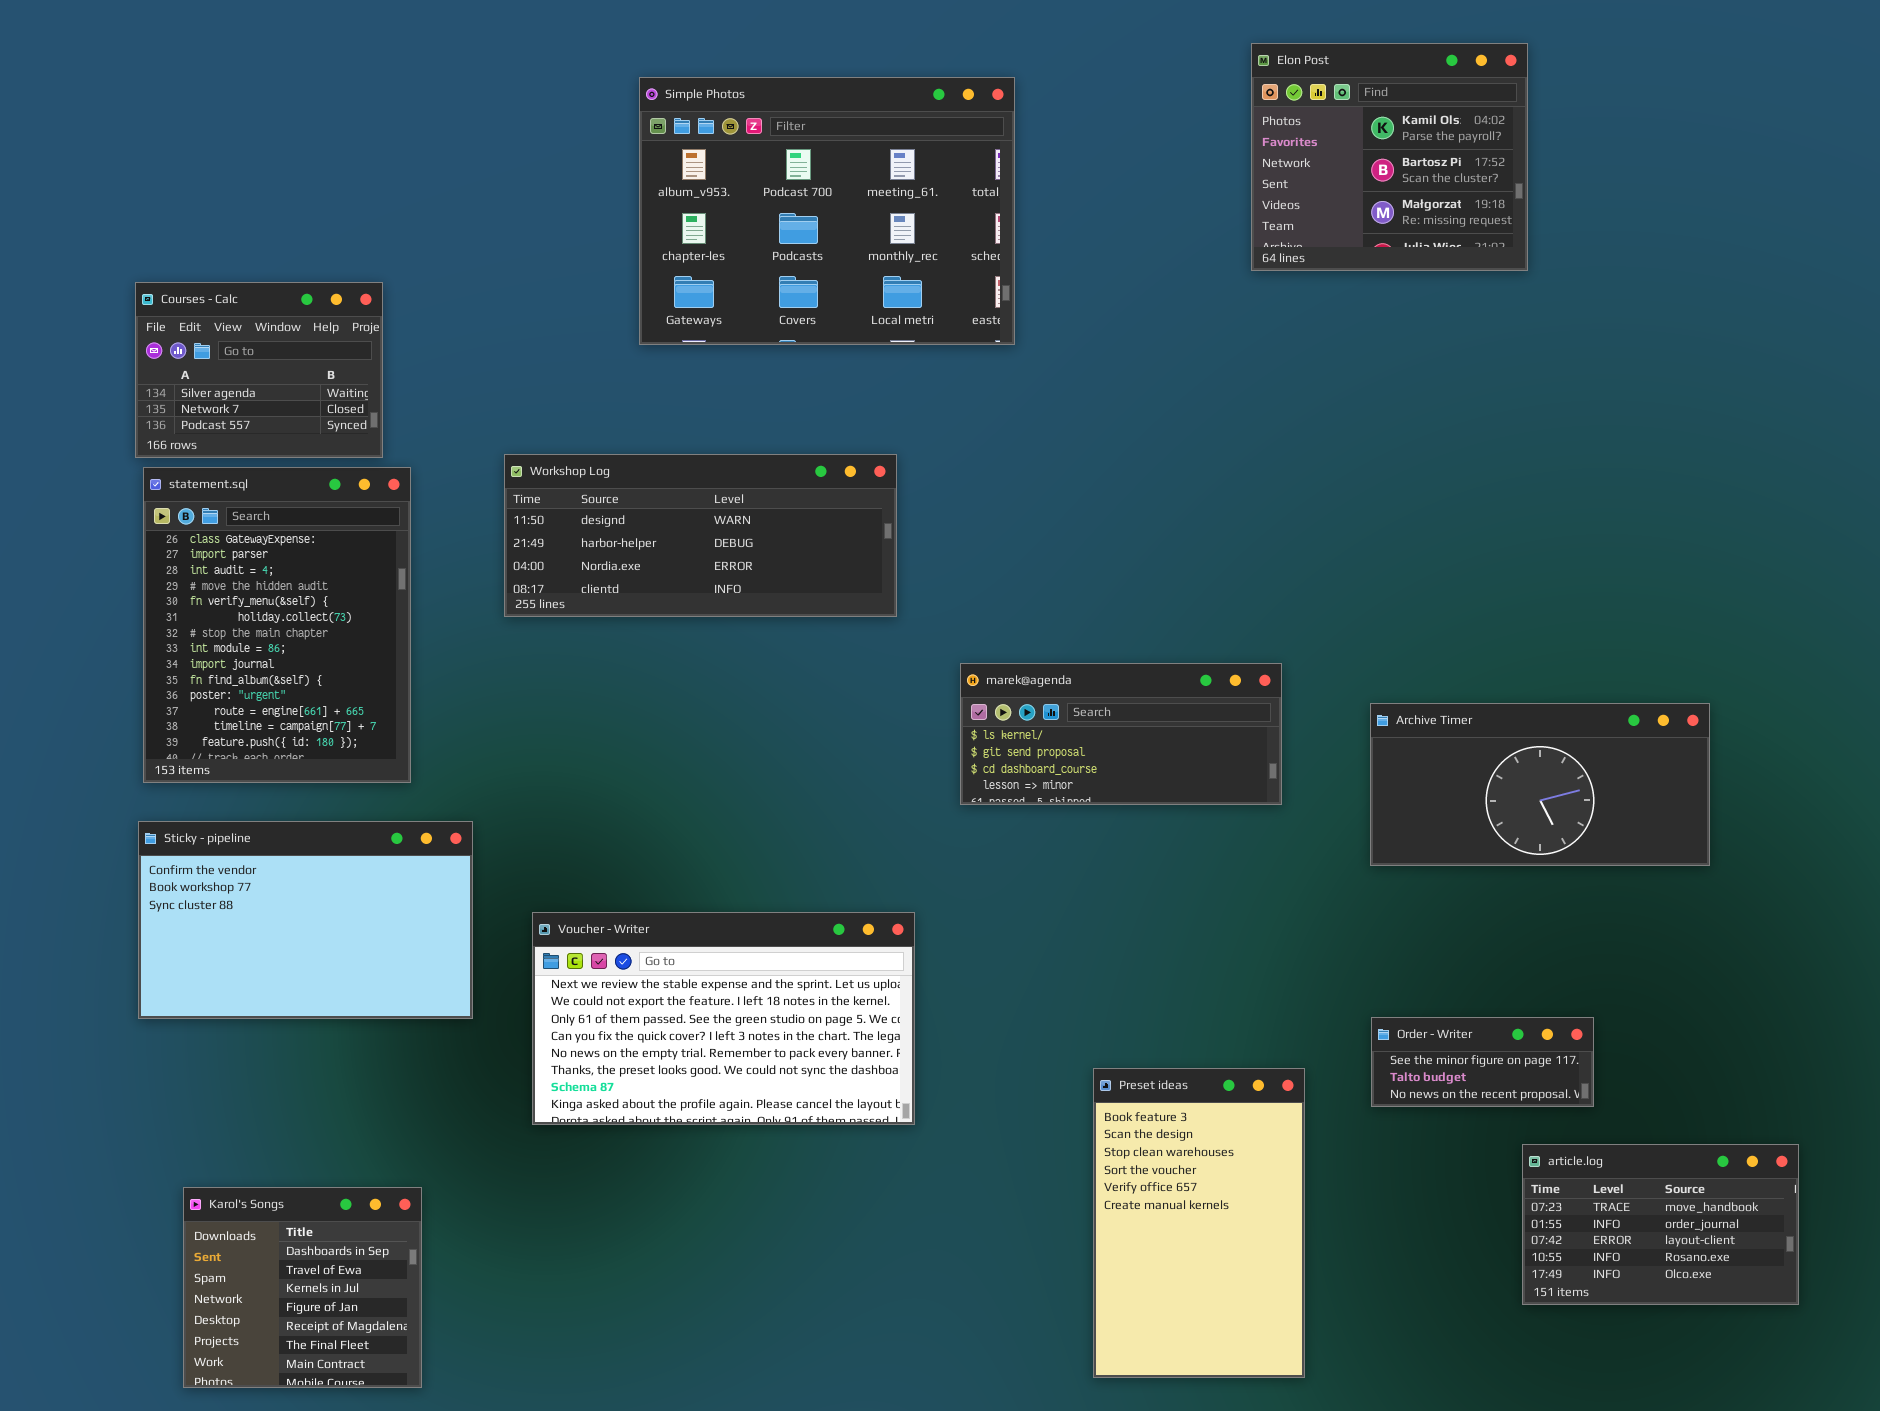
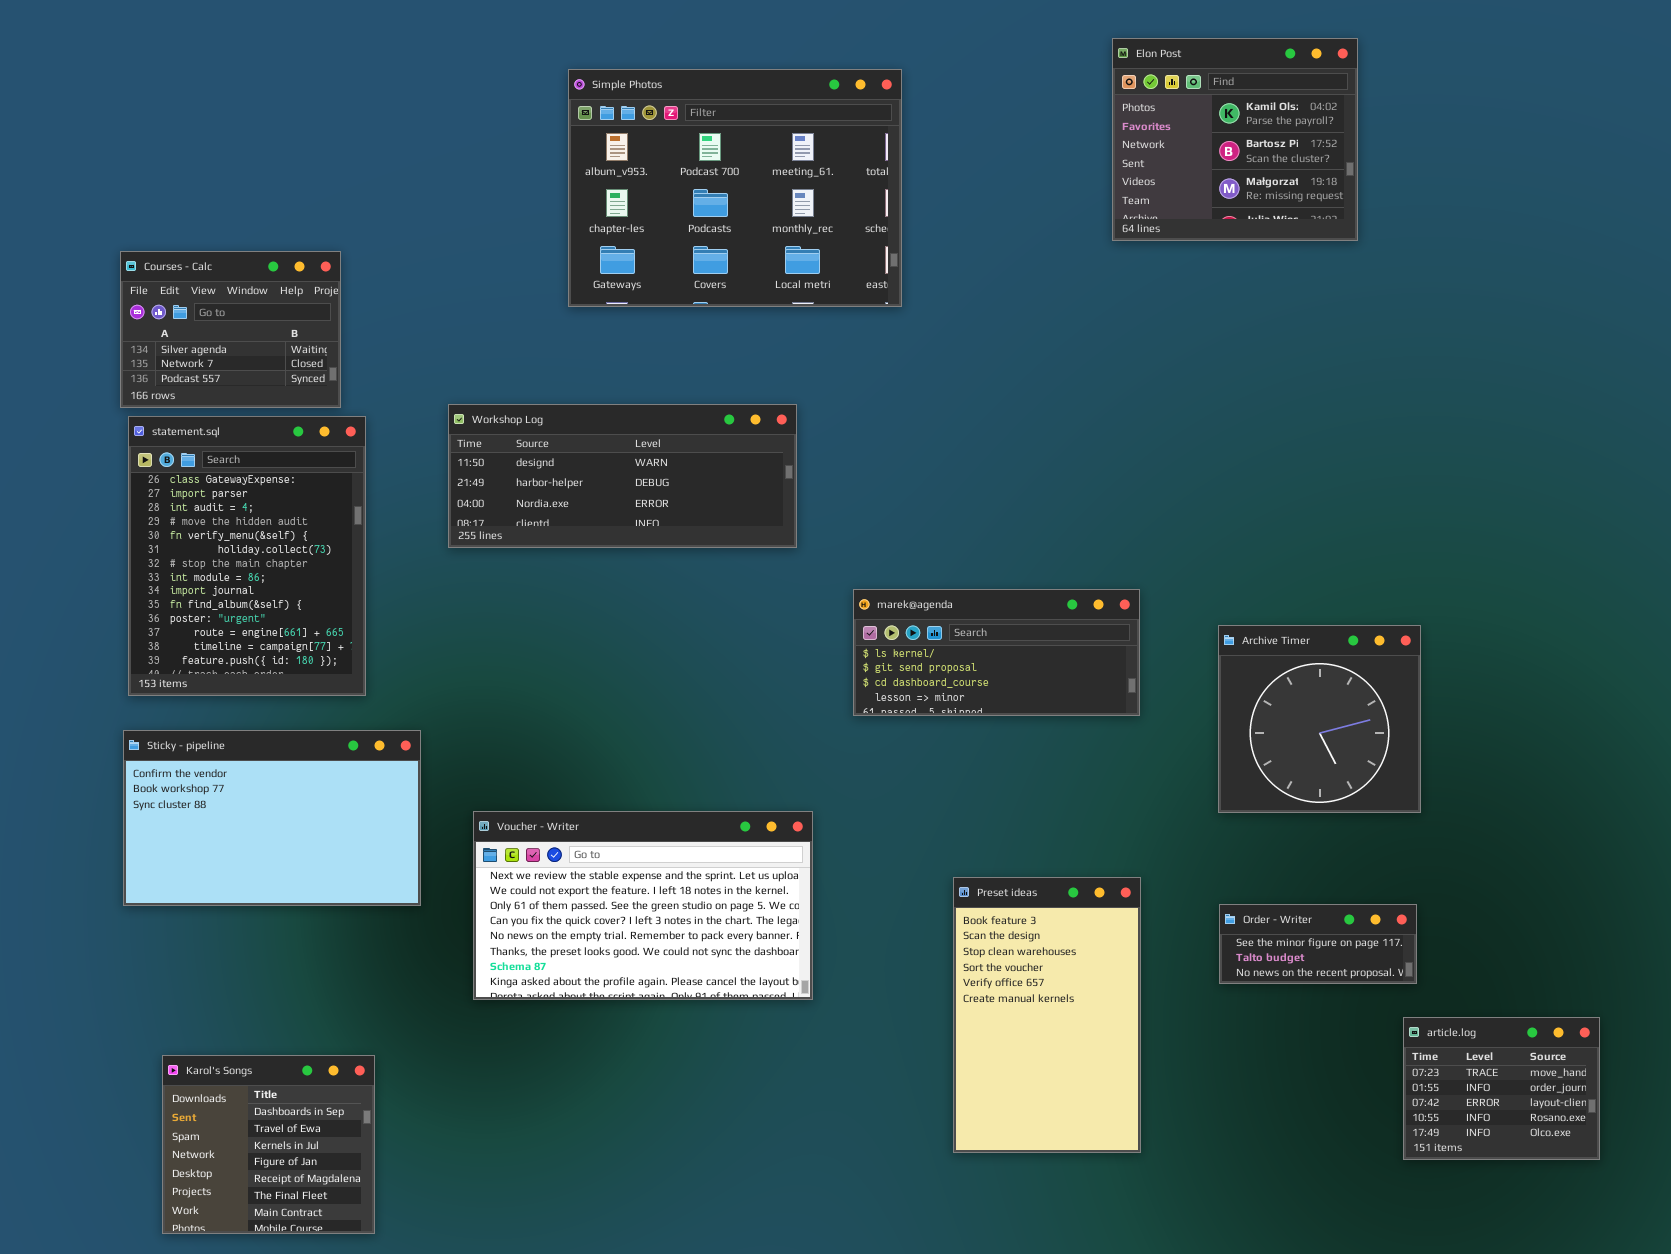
Archive Timer: [1370,703,1710,866] -> [1218,625,1421,813], resized
Preset ideas: [1093,1068,1305,1378] -> [953,877,1141,1153], moved
article.log: [1522,1144,1799,1305] -> [1403,1017,1600,1160], resized

